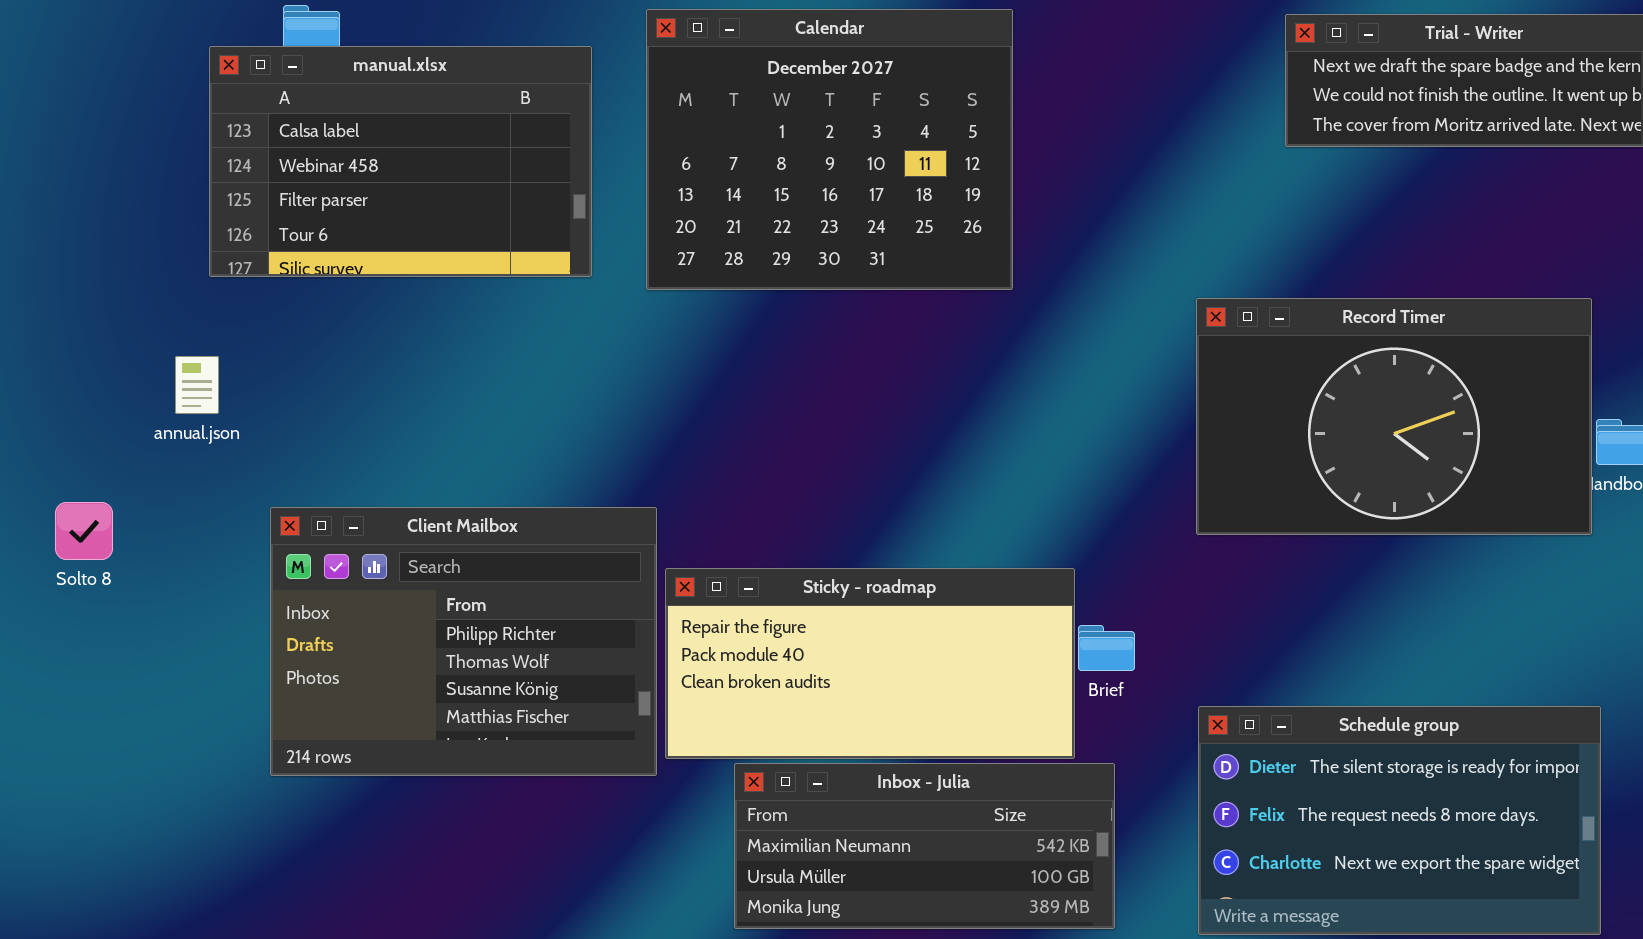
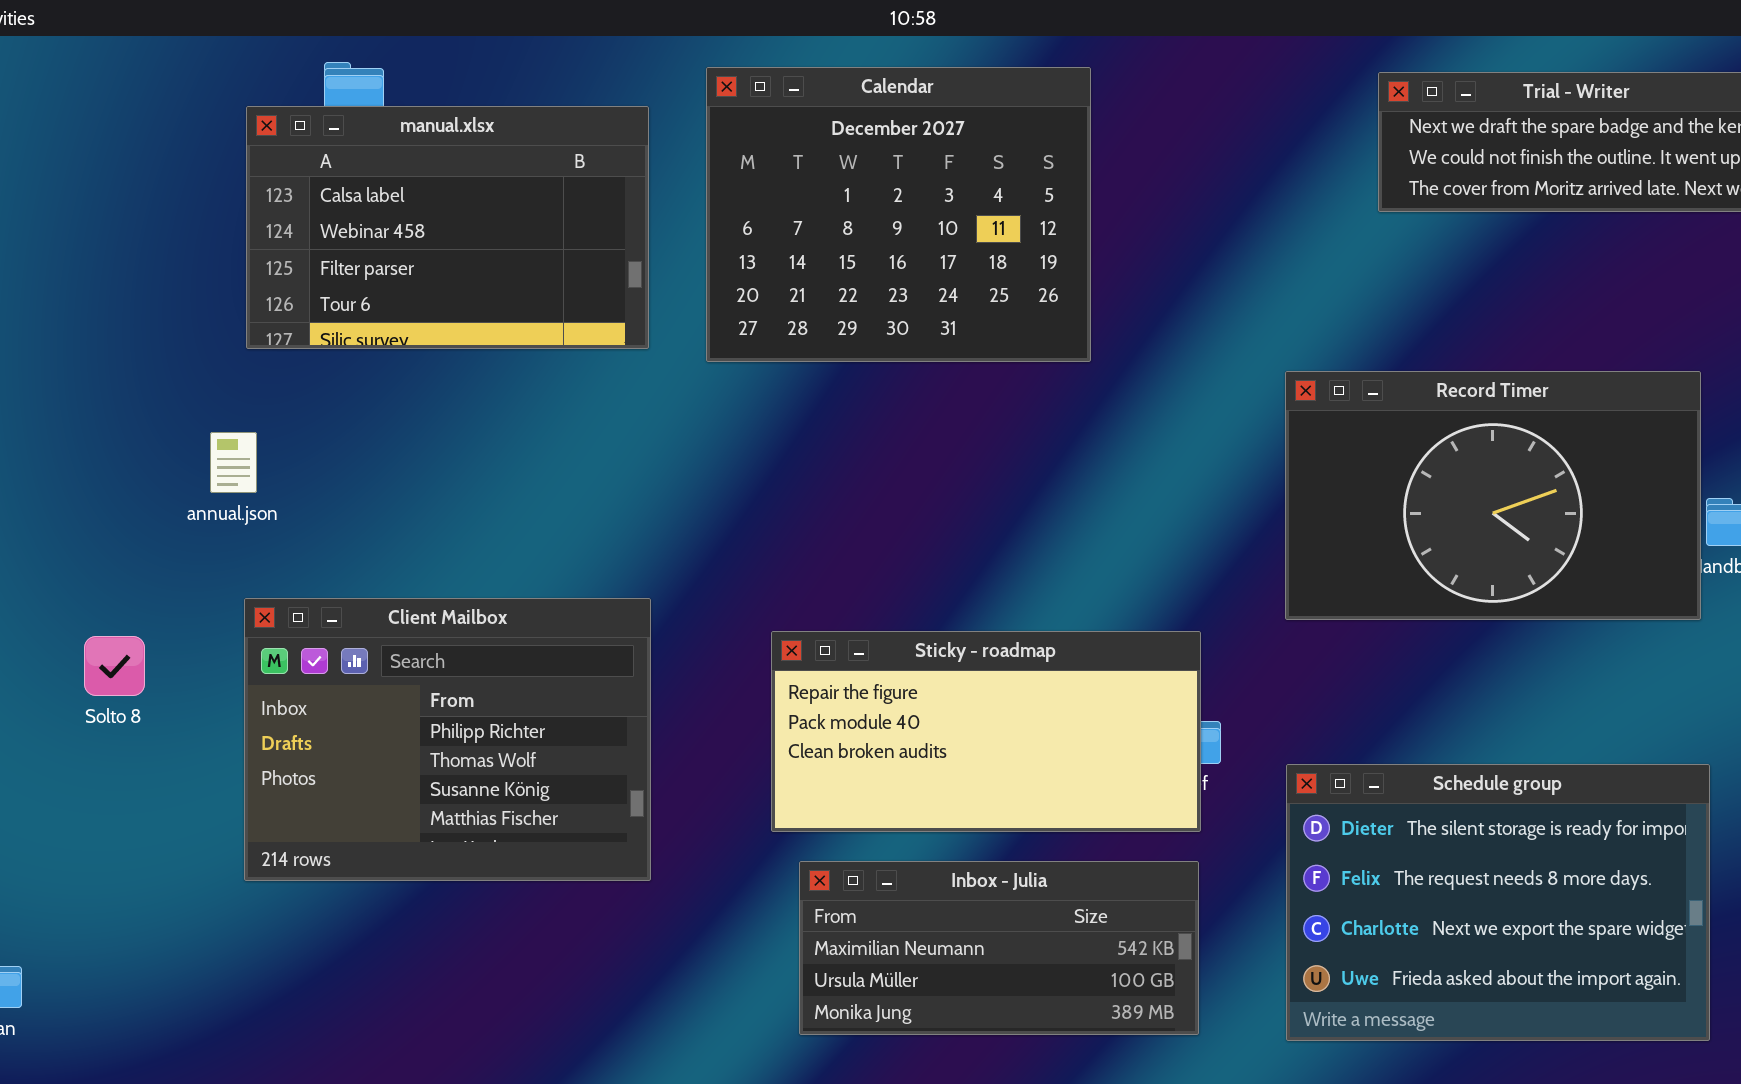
Solto 8: [55,502,113,560] -> [84,636,145,696], moved
Client Mailbox: [270,507,657,776] -> [244,598,651,881], moved
Sticky - roadmap: [665,568,1075,759] -> [771,631,1201,832], moved
Schedule group: [1198,706,1601,935] -> [1286,764,1710,1041], resized

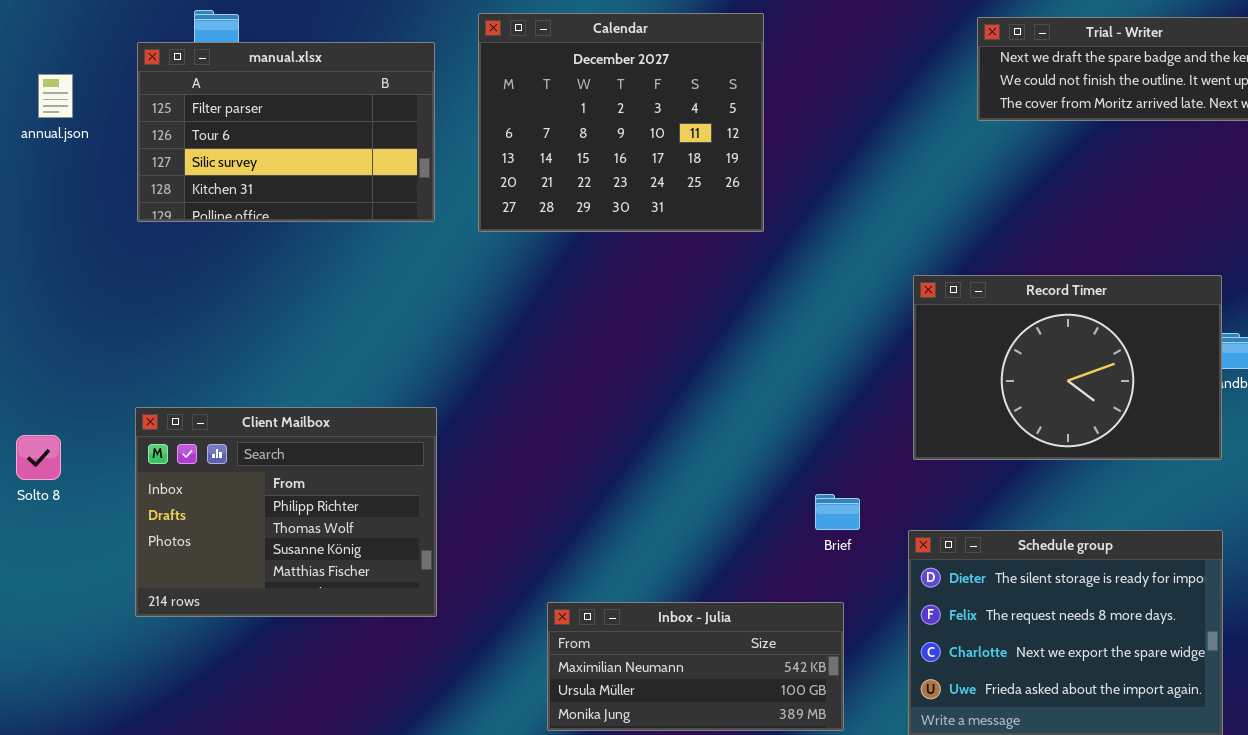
manual.xlsx: [246,106,649,349] -> [137,42,435,222], scrolled down 2 rows
Record Timer: [1285,371,1701,620] -> [913,275,1222,460], moved
annual.json: [210,432,257,493] -> [38,74,73,118], moved
Sticky - roadmap: [771,631,1201,832] -> none, closed

